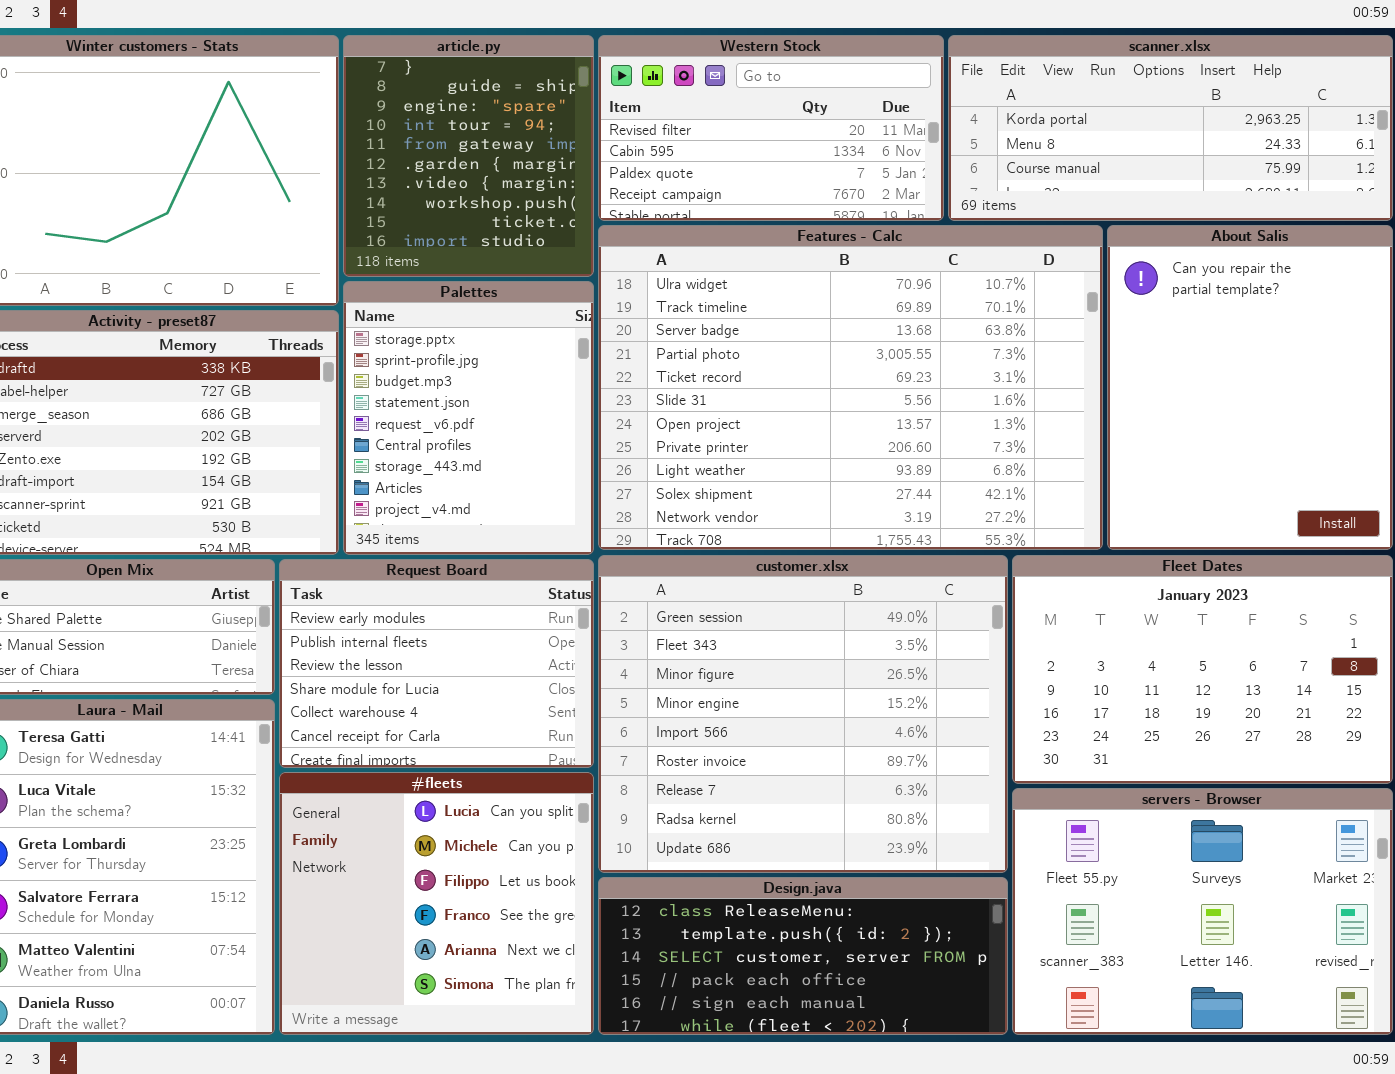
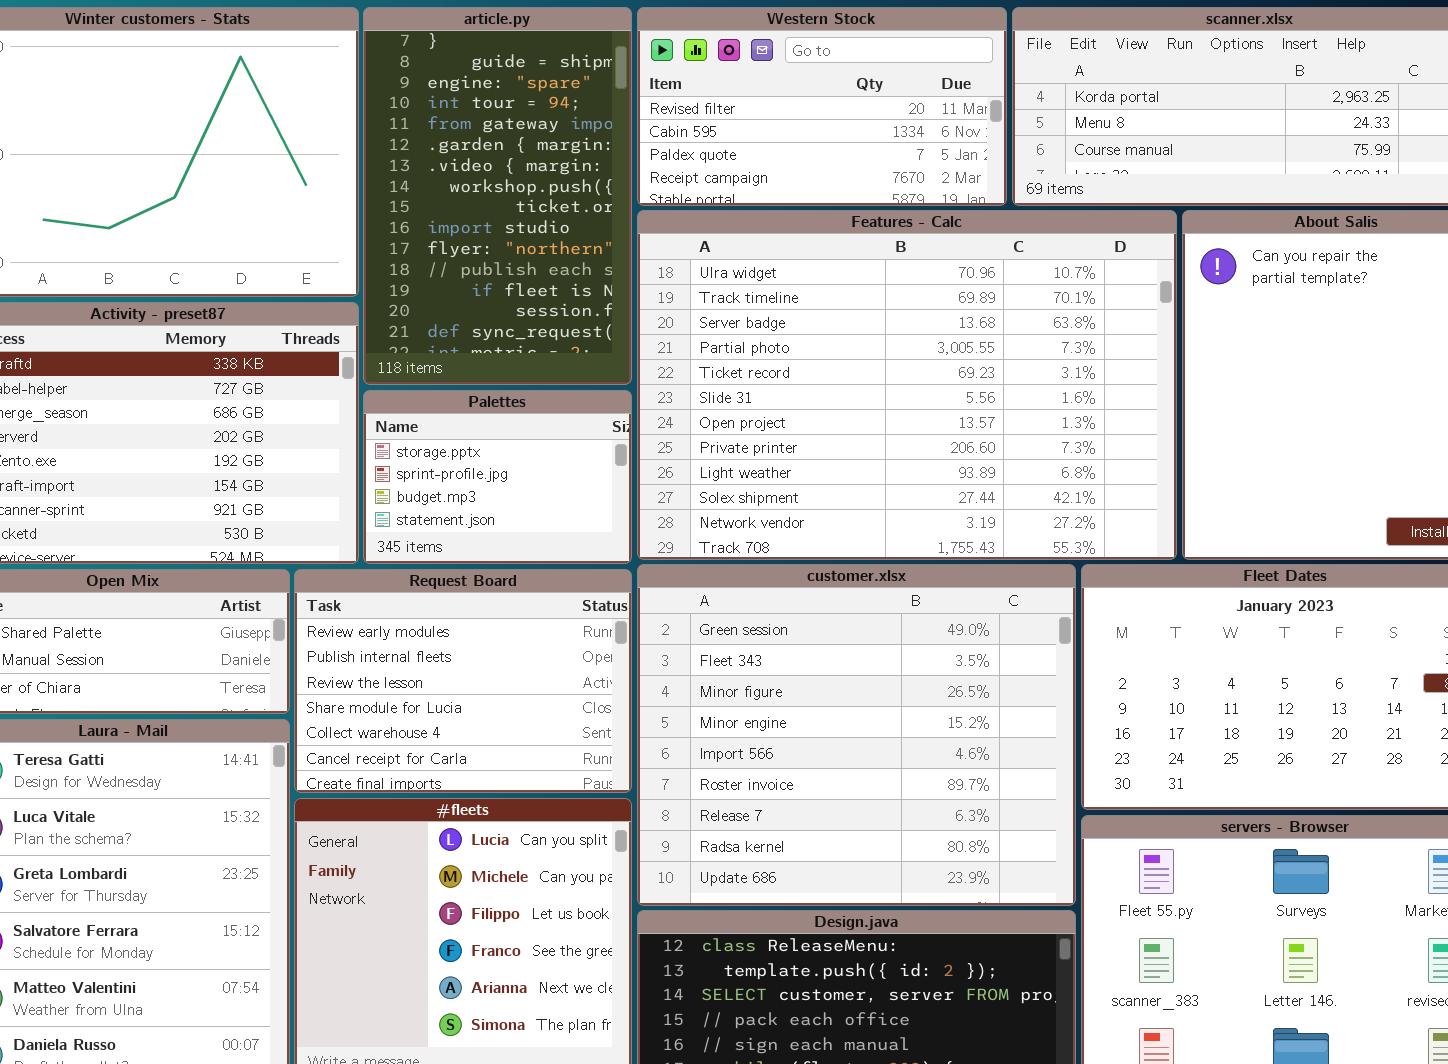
article.py: [343,35,594,277] -> [363,7,632,385], resized
Palettes: [343,281,594,555] -> [363,390,632,564], resized

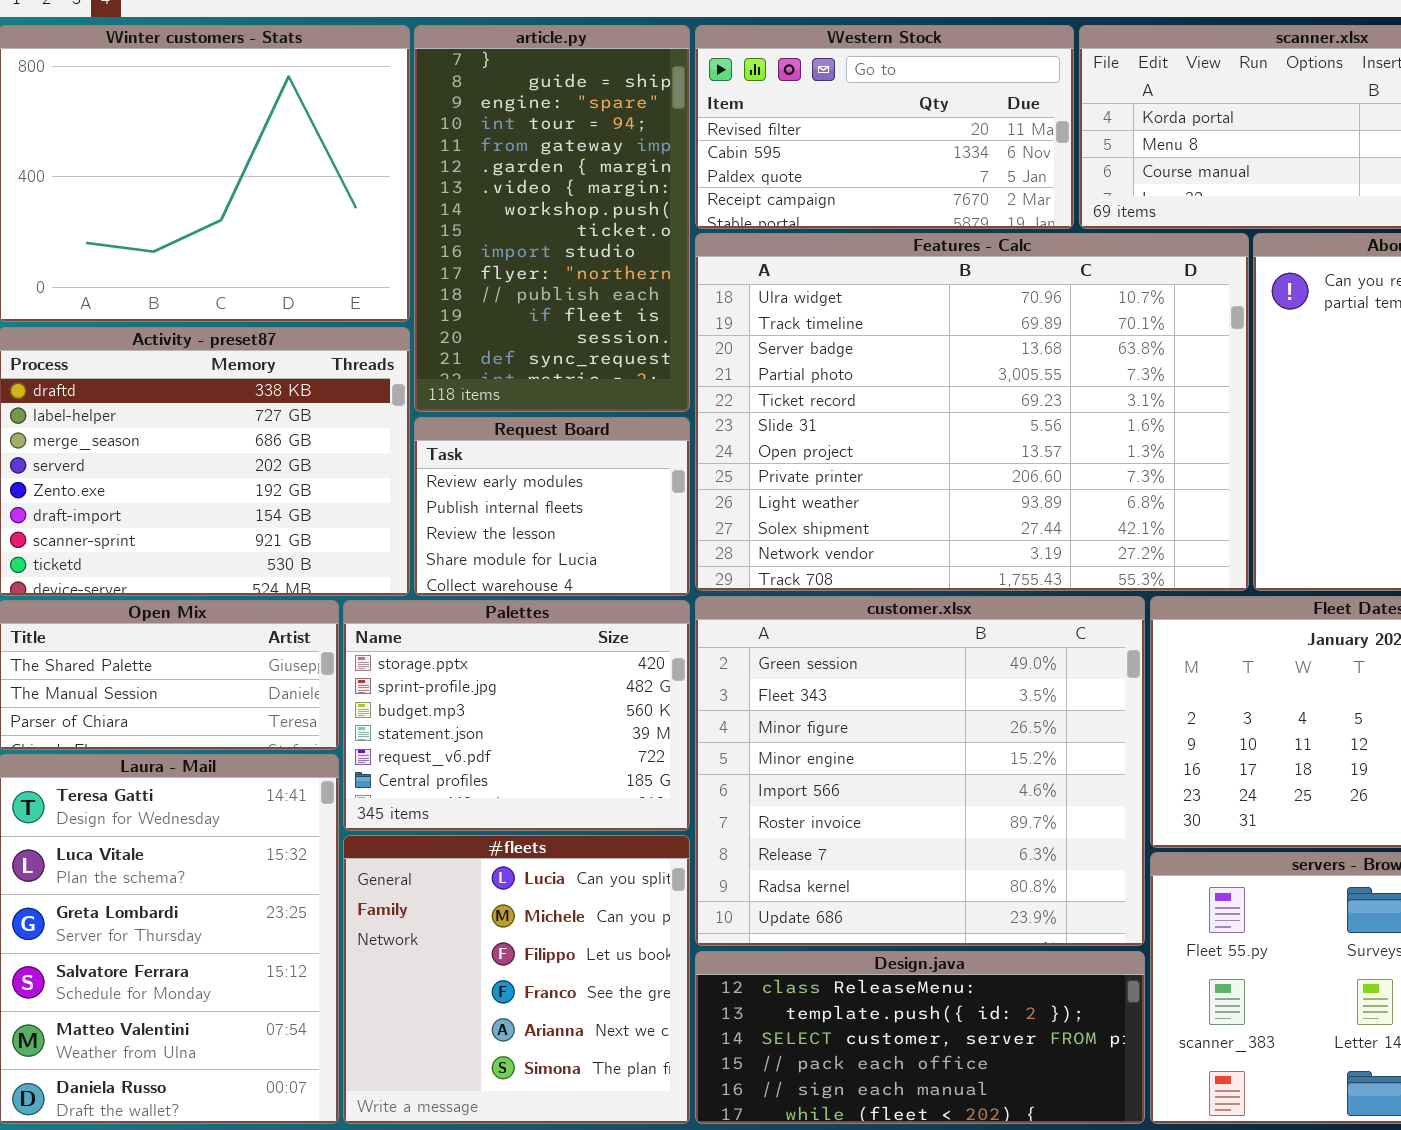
Palettes: [363,390,632,564] -> [343,600,690,831], moved, resized
Request Board: [294,569,632,793] -> [414,417,690,596], moved, resized

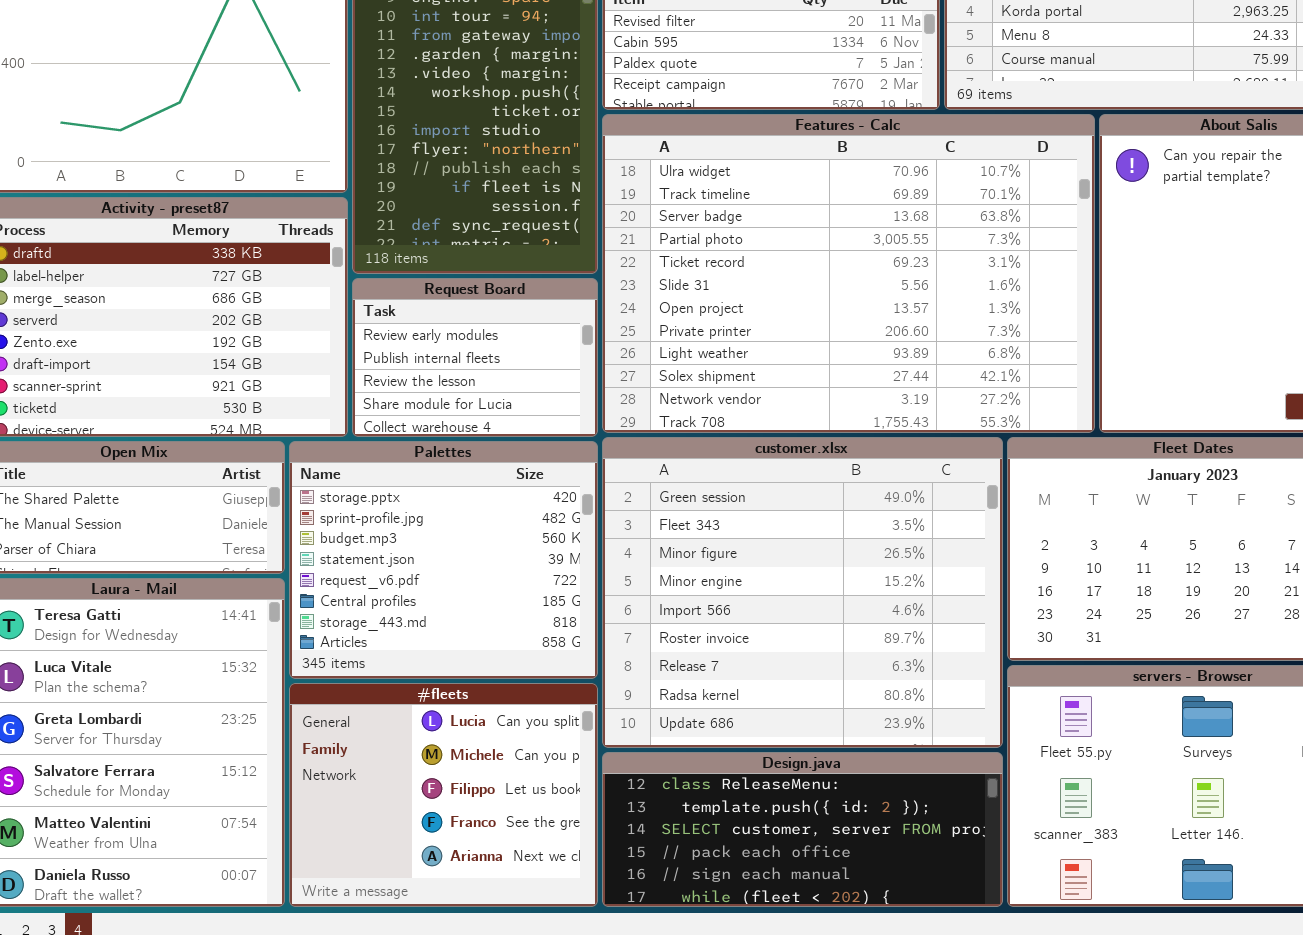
Palettes: [343,600,690,831] -> [289,441,598,679], resized
#fleets: [343,835,690,1124] -> [289,683,598,907], resized

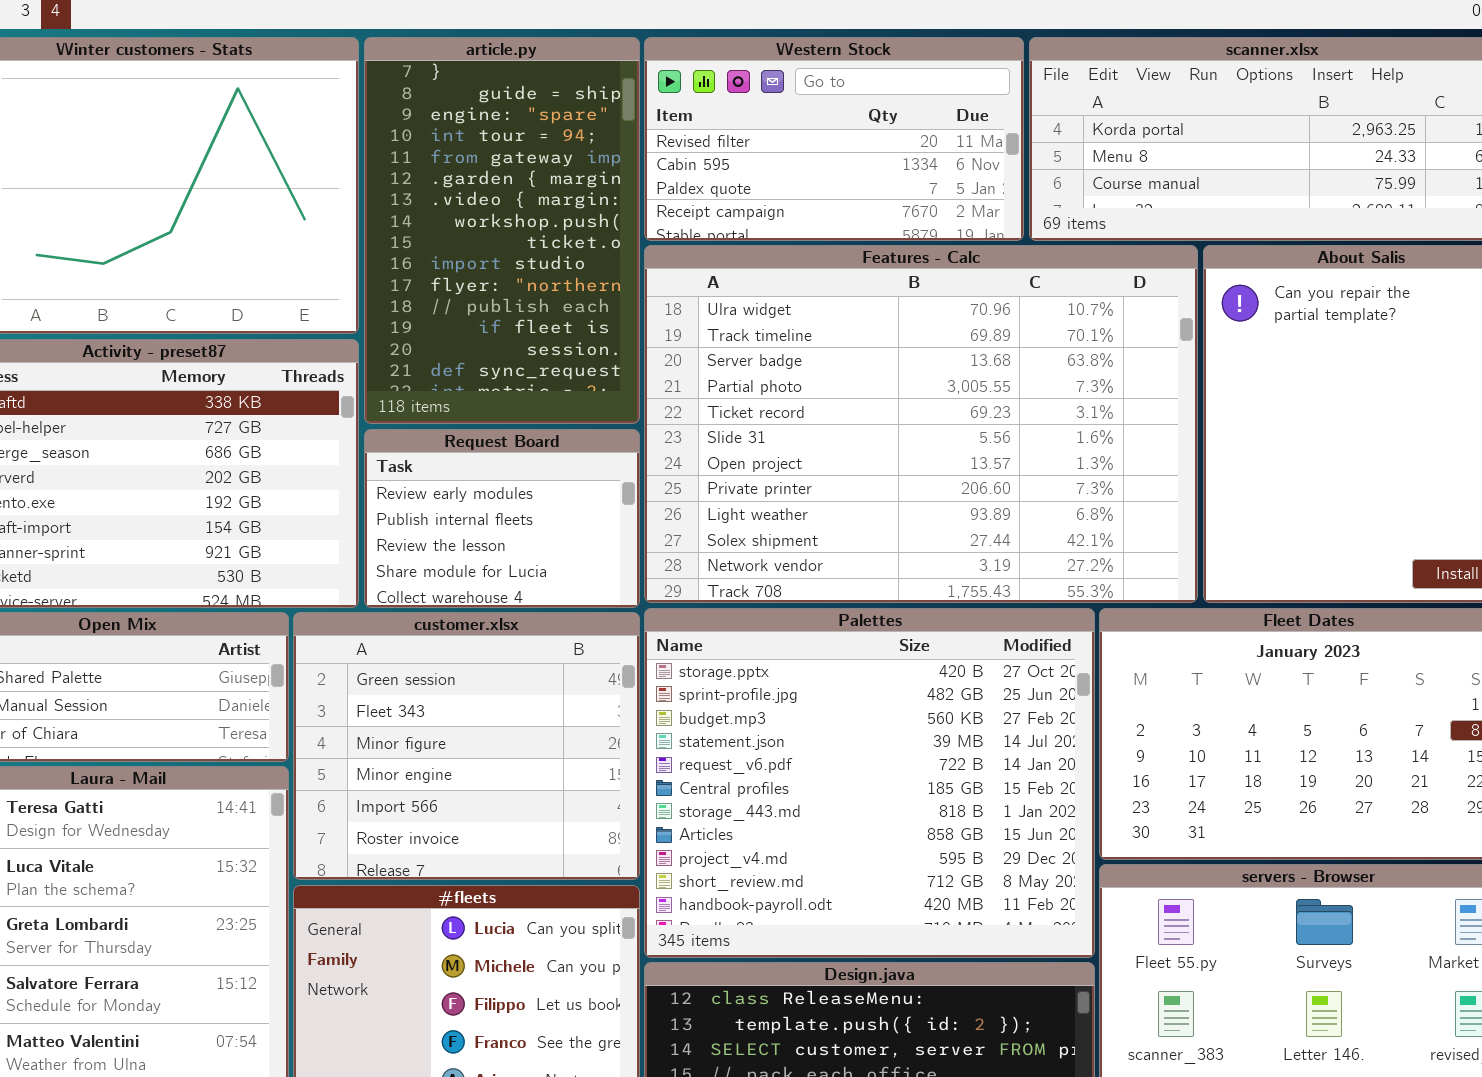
customer.xlsx: [602,437,1003,748] -> [293,612,640,880], moved, resized
Palettes: [289,441,598,679] -> [644,608,1095,958], moved, resized

